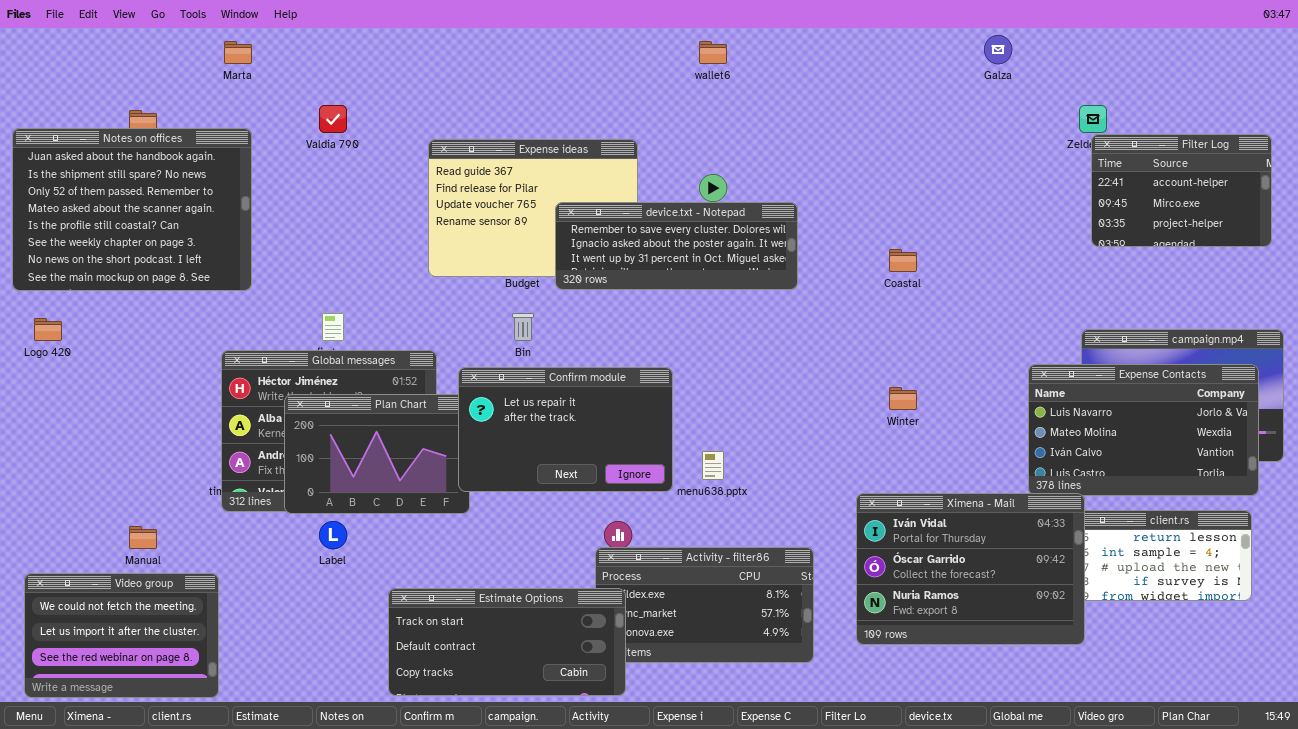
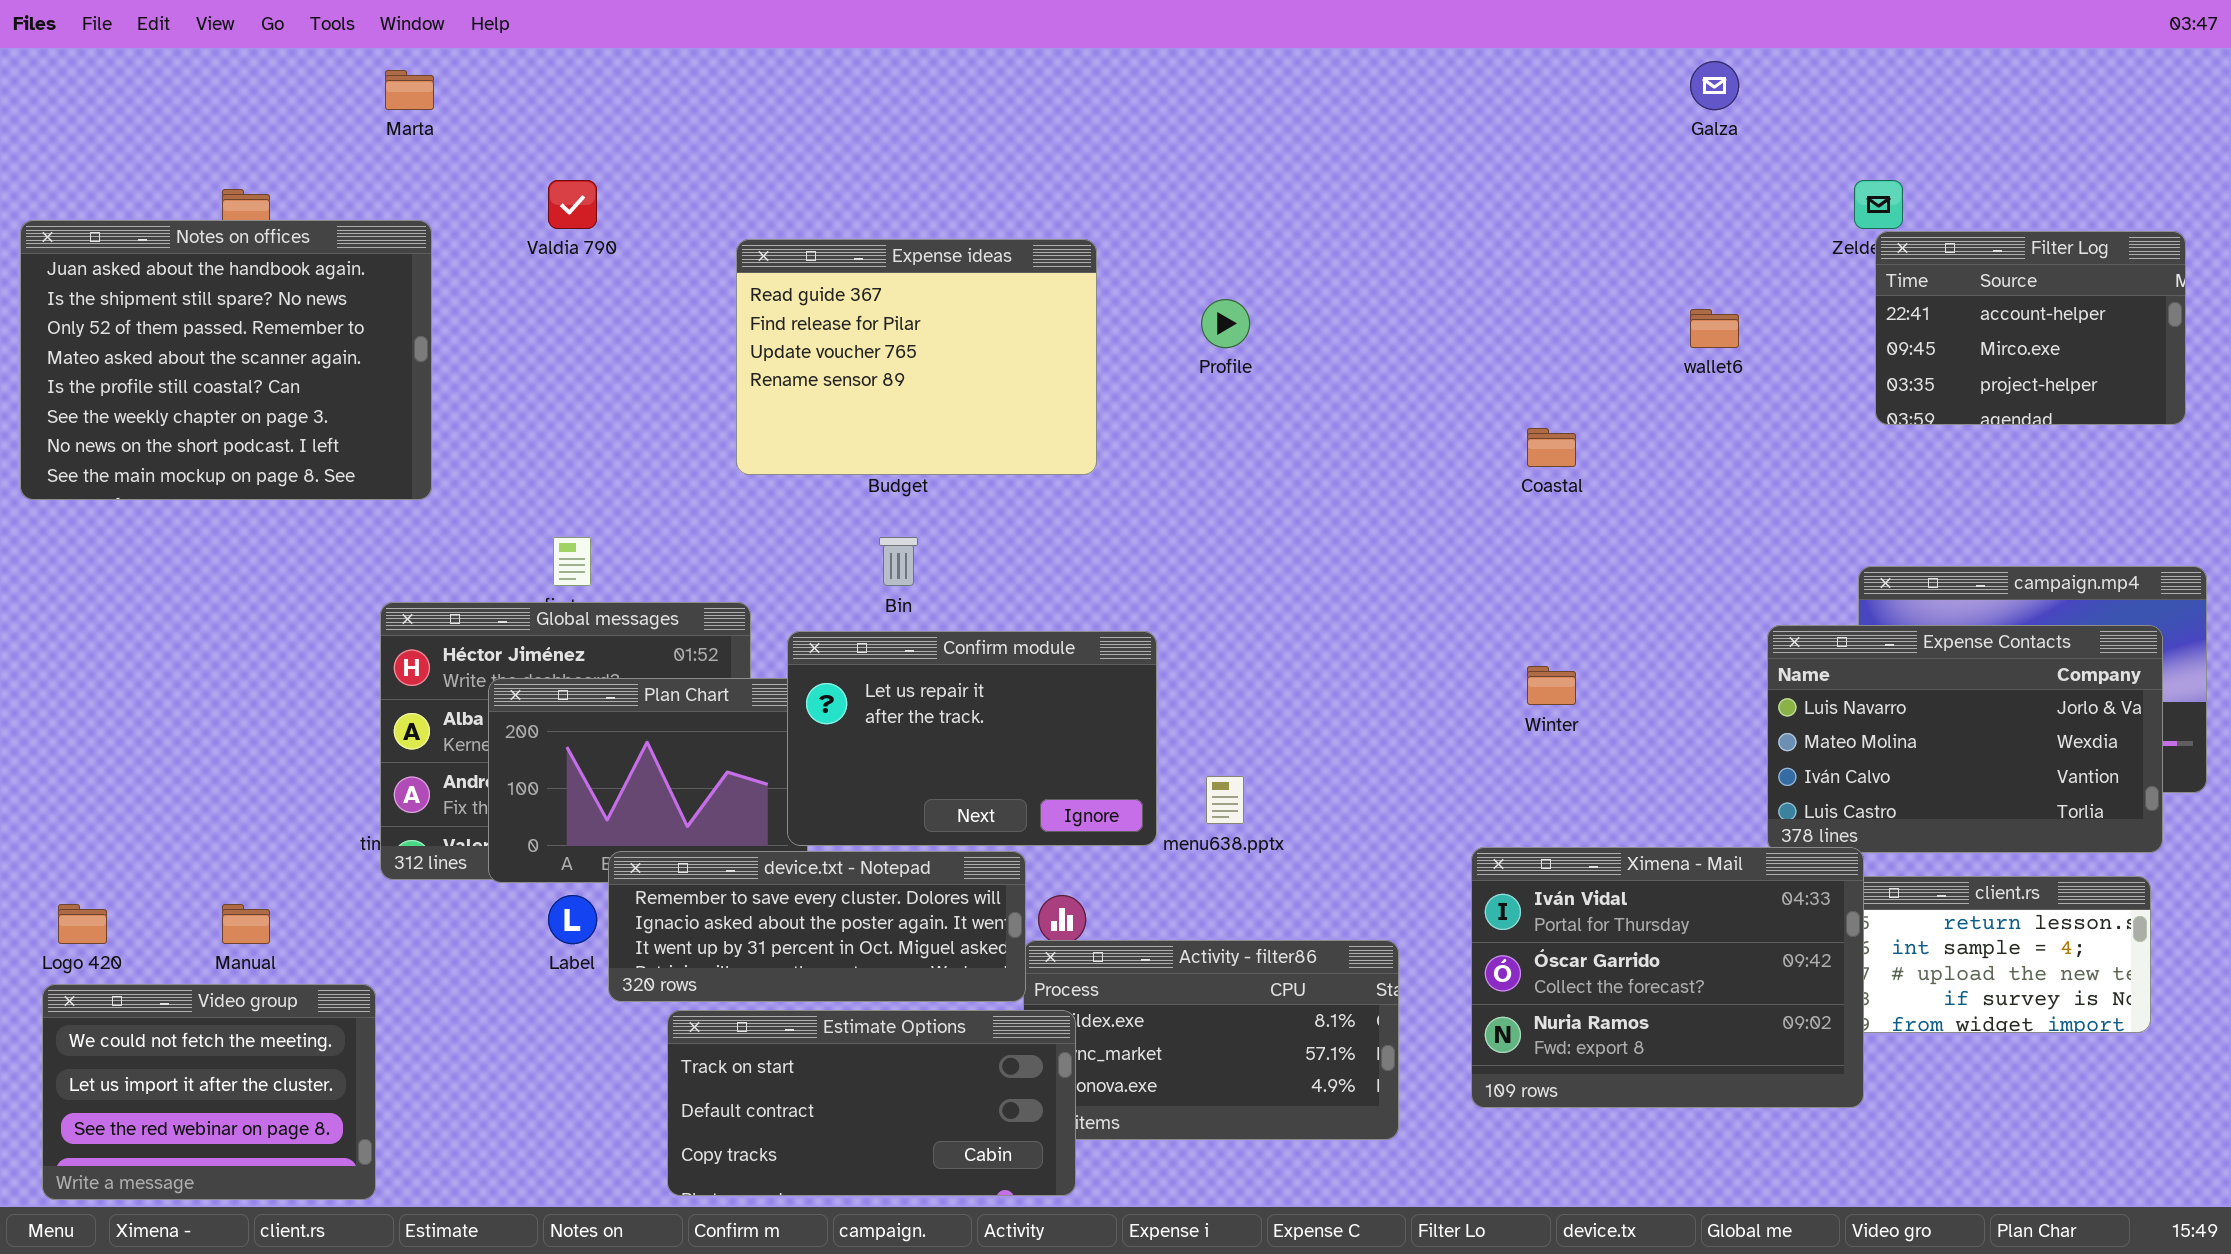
wallet6: [699,41,727,64] -> [1690,309,1739,348], moved
device.txt - Notepad: [555,202,798,290] -> [608,851,1026,1002], moved
Logo 420: [34,318,62,341] -> [58,904,107,944], moved

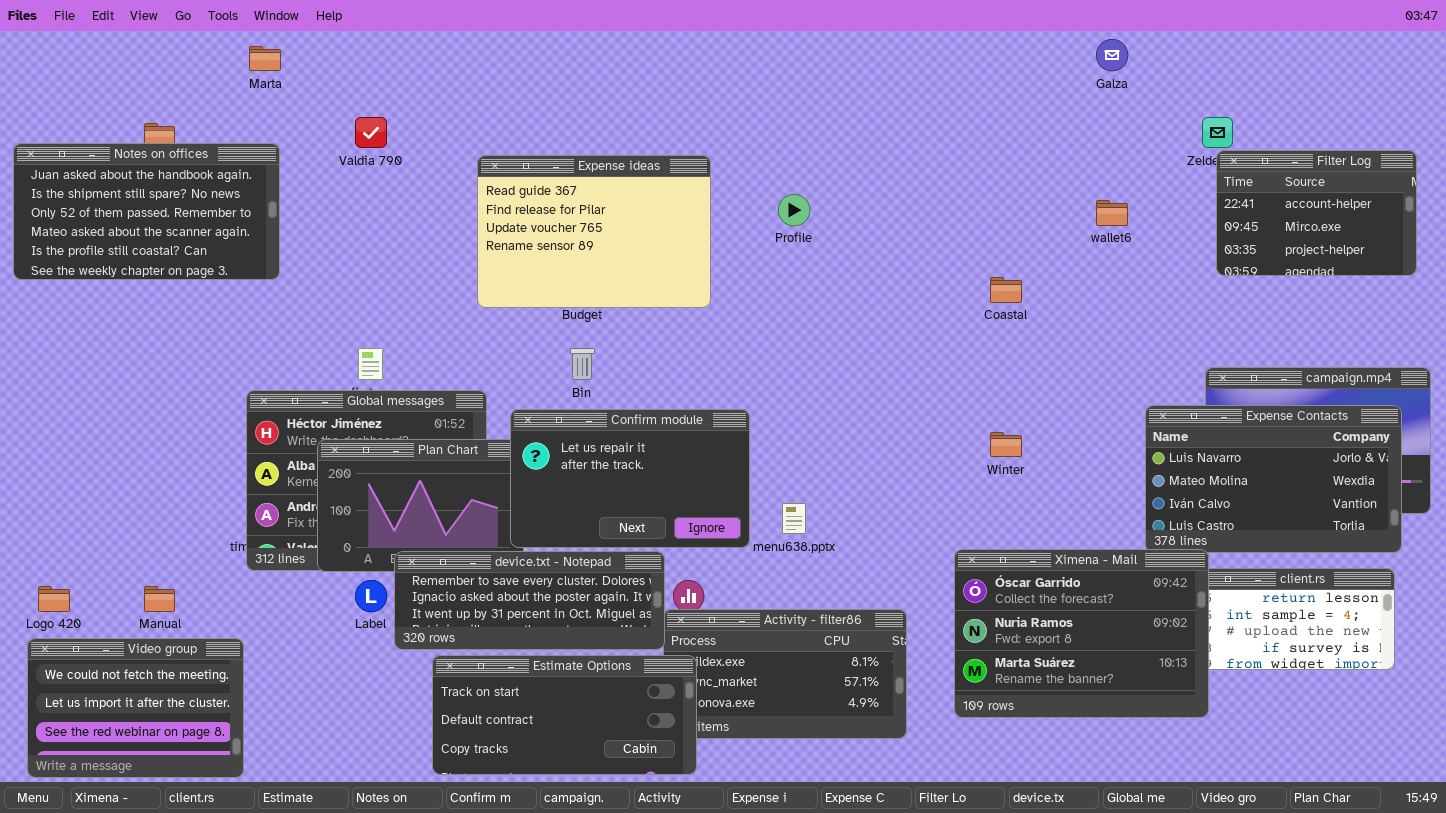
Notes on offices: [20,220,432,500] -> [13,143,280,280], resized
Ximena - Mail: [1471,847,1864,1108] -> [954,549,1209,718], scrolled down 1 row

